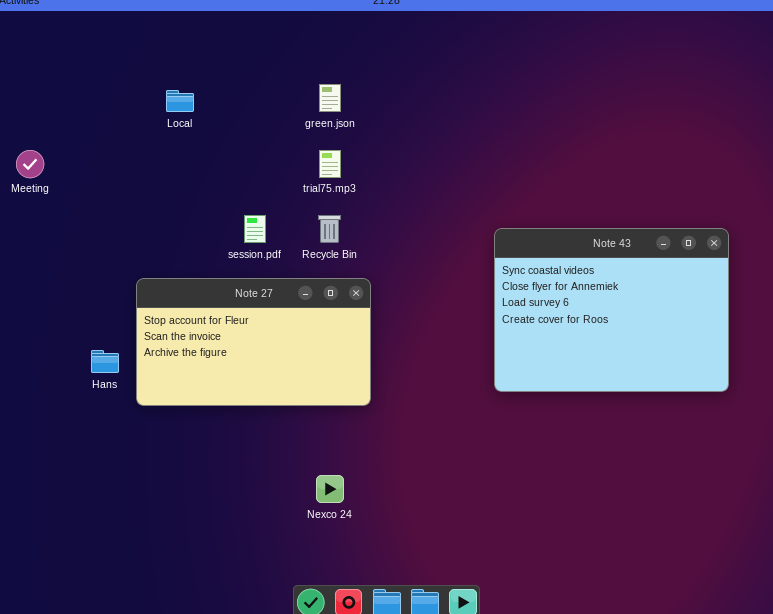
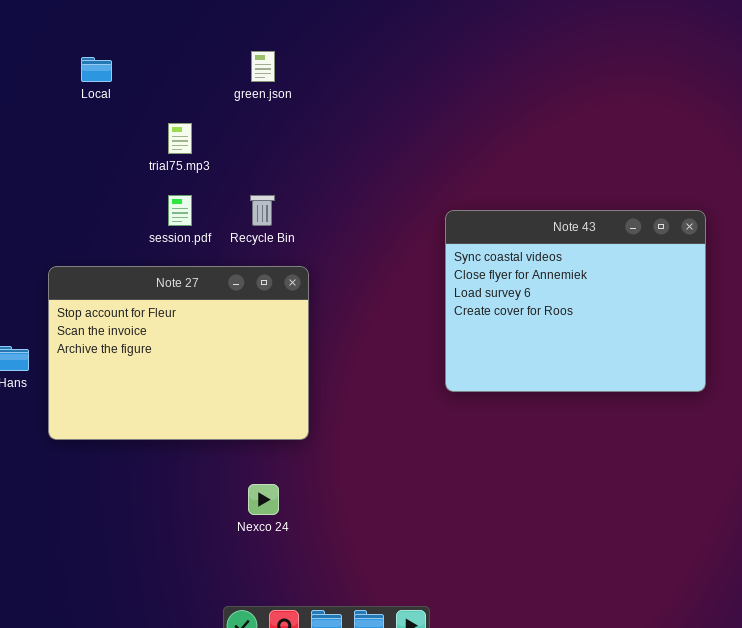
trial75.mp3: [319,150,341,178] -> [168,123,192,154], moved
Note 27: [136,278,371,406] -> [48,266,309,440], resized

